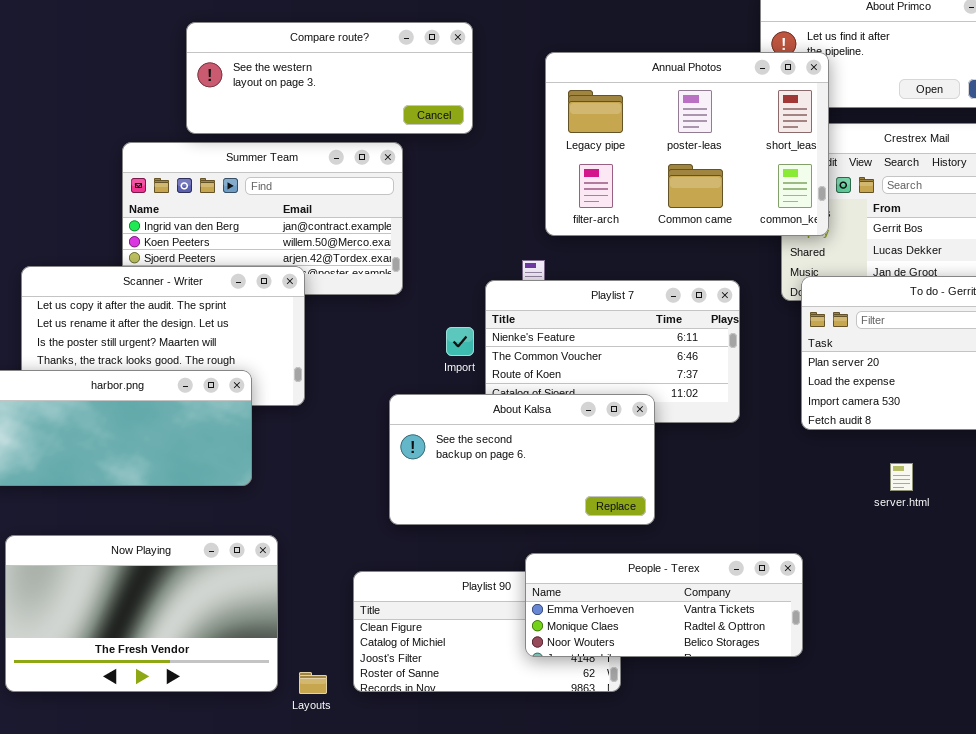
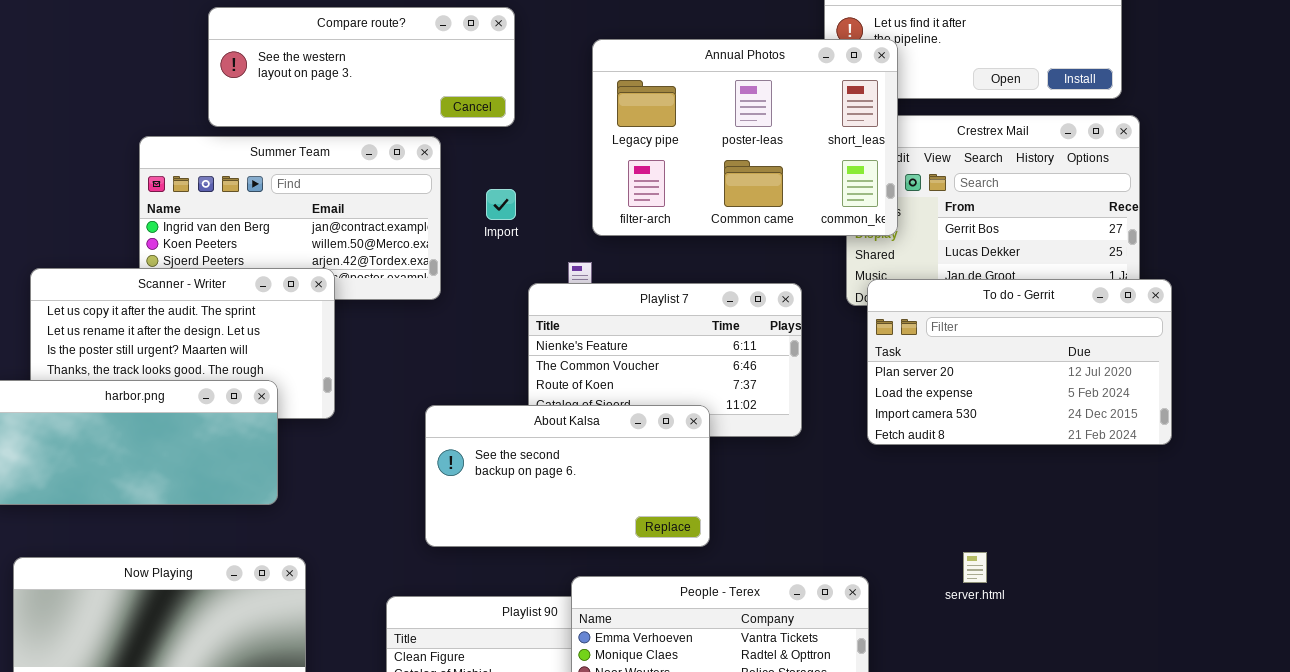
Import: [446,327,474,356] -> [486,189,516,220], moved
server.html: [890,463,913,491] -> [963,552,987,583], moved

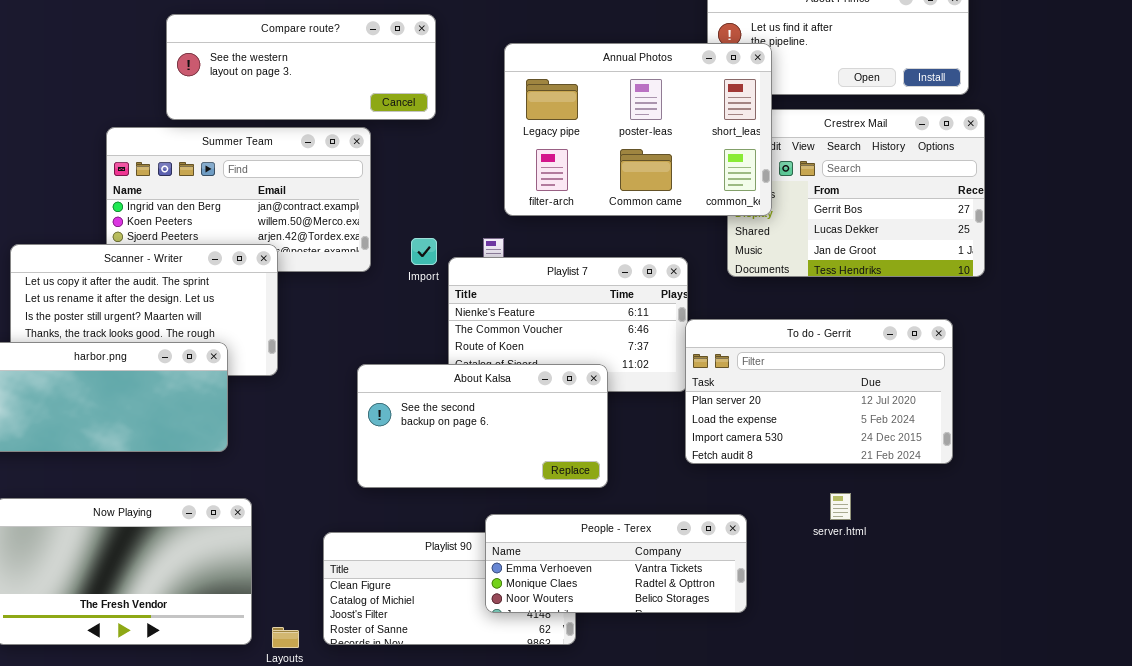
Import: [486,189,516,220] -> [411,238,437,265], moved
To do - Gerrit: [867,279,1172,445] -> [685,319,953,464], moved

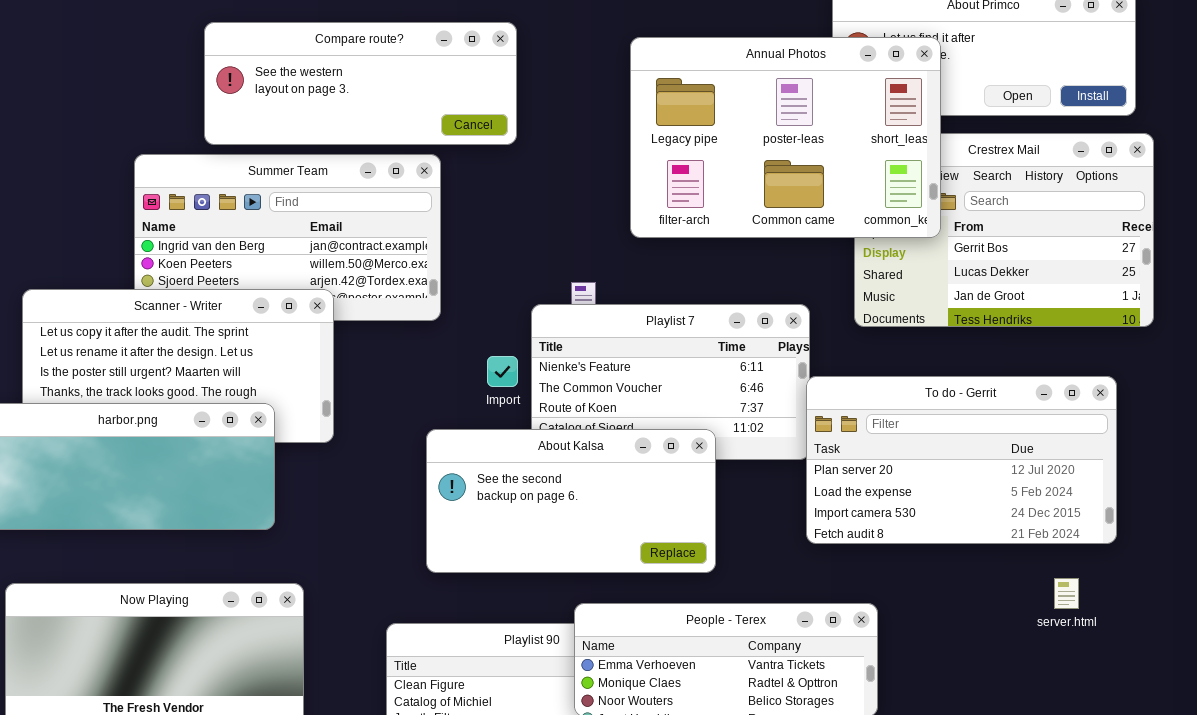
Annual Photos: [504,43,772,216] -> [630,37,941,238], moved
Import: [411,238,437,265] -> [487,356,518,387], moved
server.html: [830,493,851,520] -> [1054,578,1079,609], moved

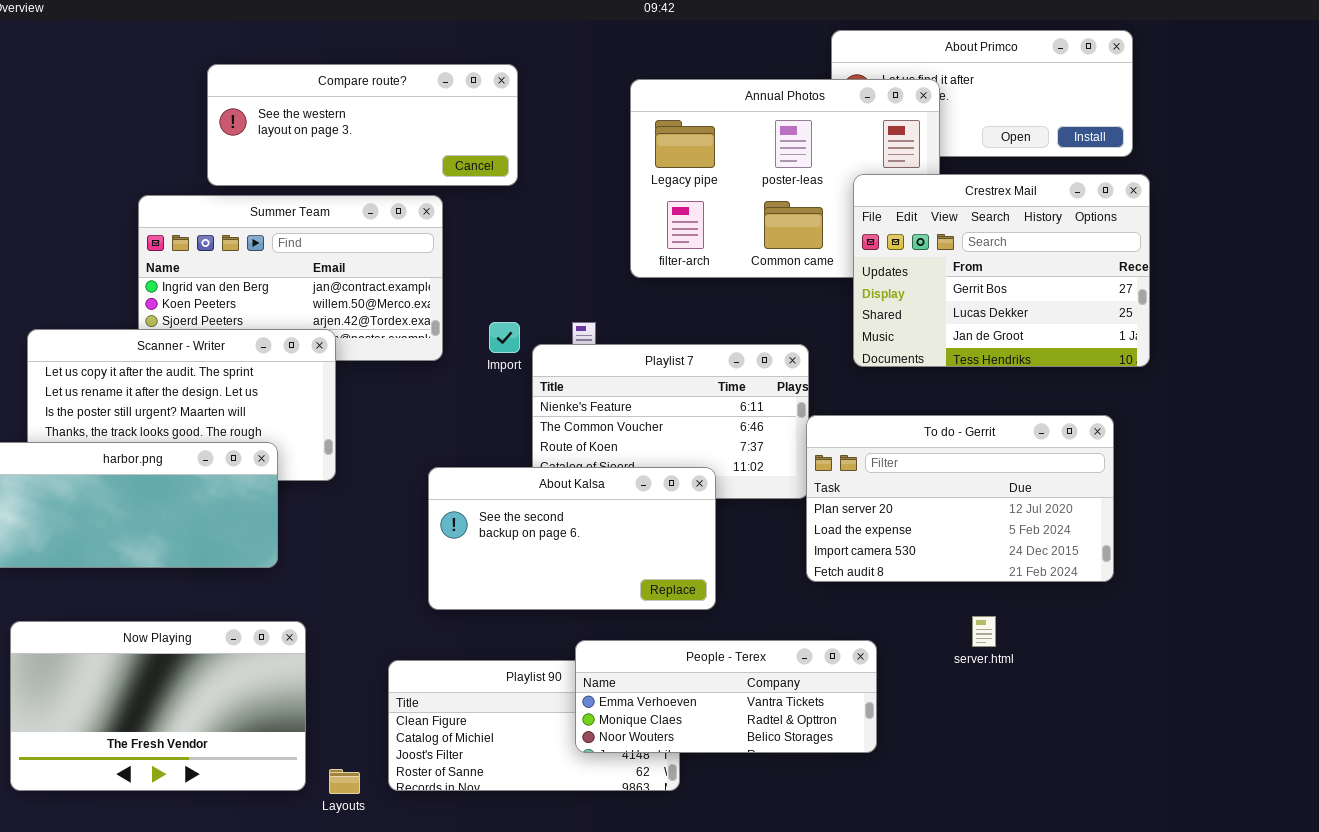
Crestrex Mail: [854,133,1154,327] -> [853,174,1150,367], raised
Import: [487,356,518,387] -> [489,322,520,353], moved
server.html: [1054,578,1079,609] -> [972,616,996,647], moved

